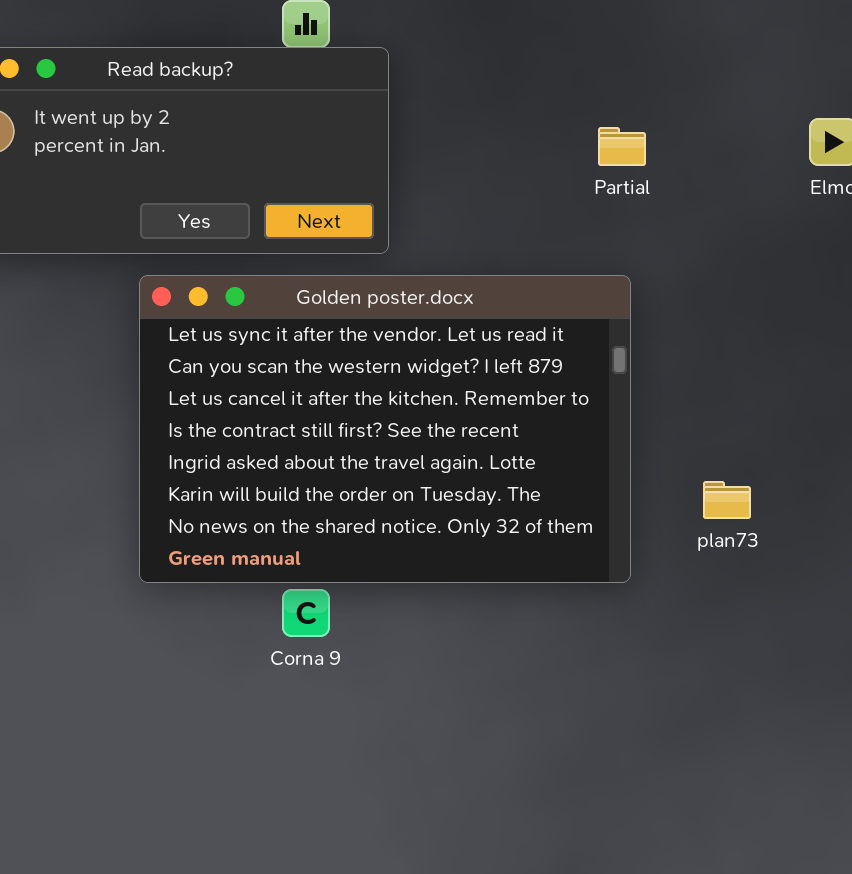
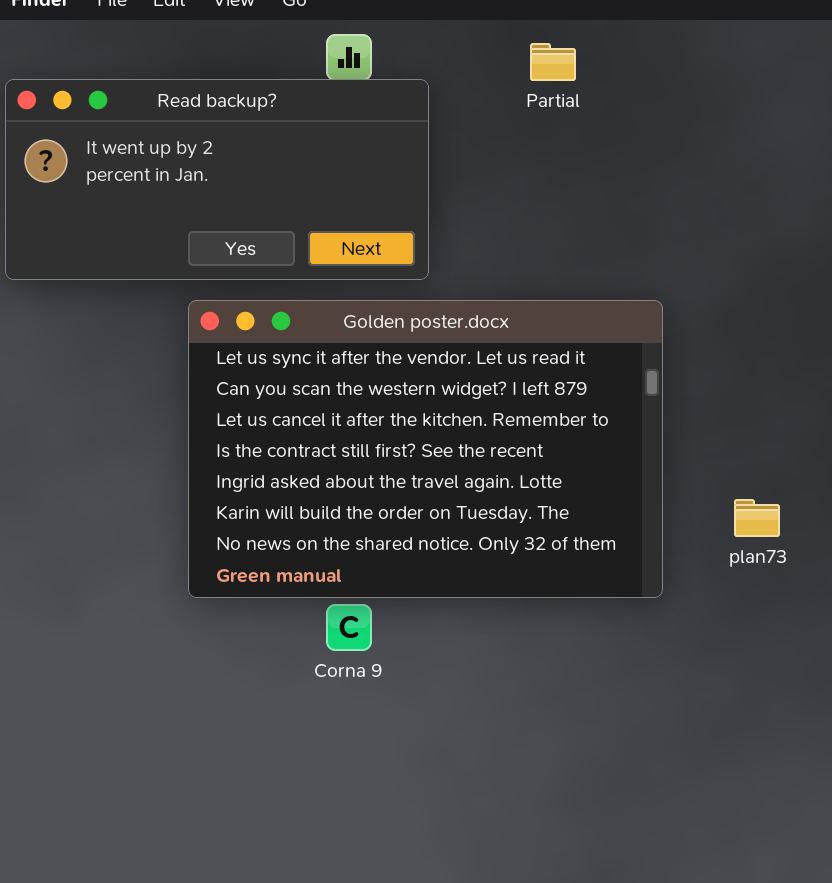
Partial: [598,127,646,166] -> [530,43,576,81], moved

